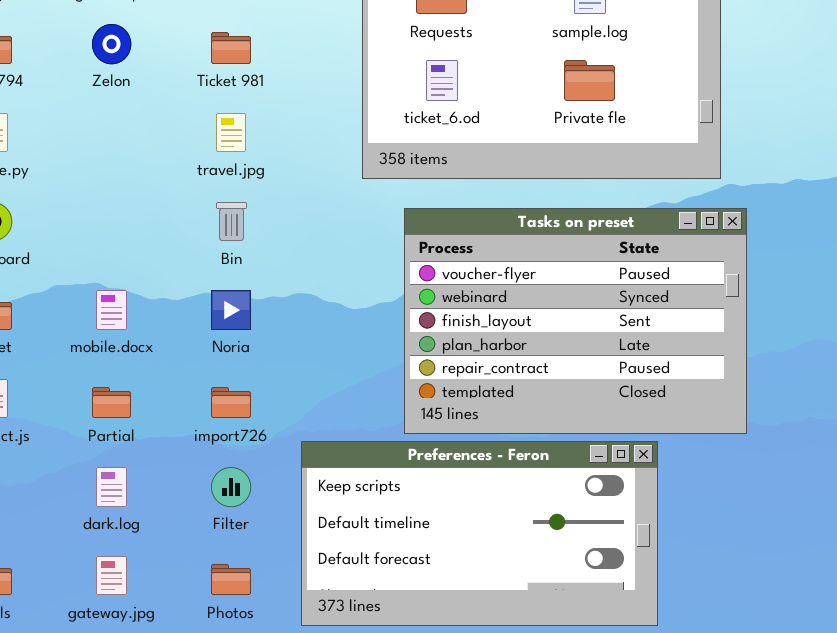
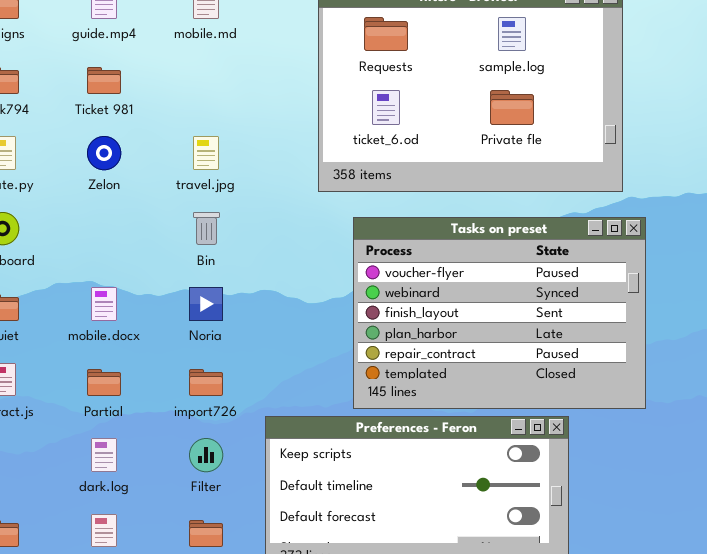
Zelon: [92,24,131,64] -> [87,136,121,170], moved
Ticket 981: [211,32,251,64] -> [87,67,121,94], moved

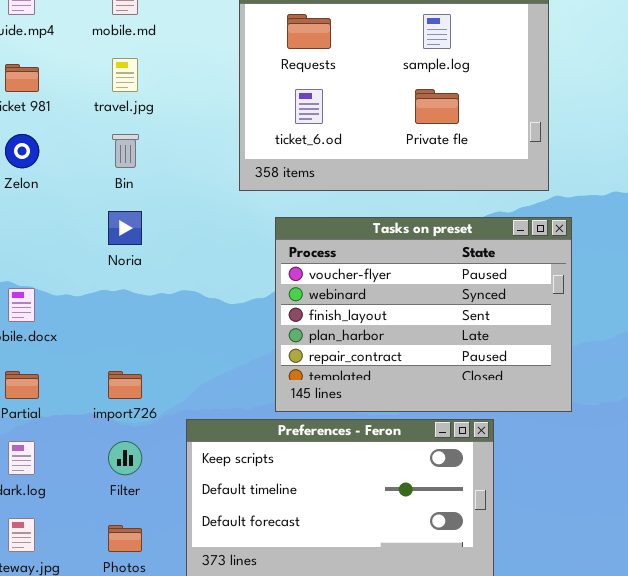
travel.jpg: [193,136,219,170] -> [112,58,138,92], moved
Bin: [193,212,220,245] -> [112,134,139,168], moved
Noria: [189,287,223,321] -> [108,211,142,245], moved

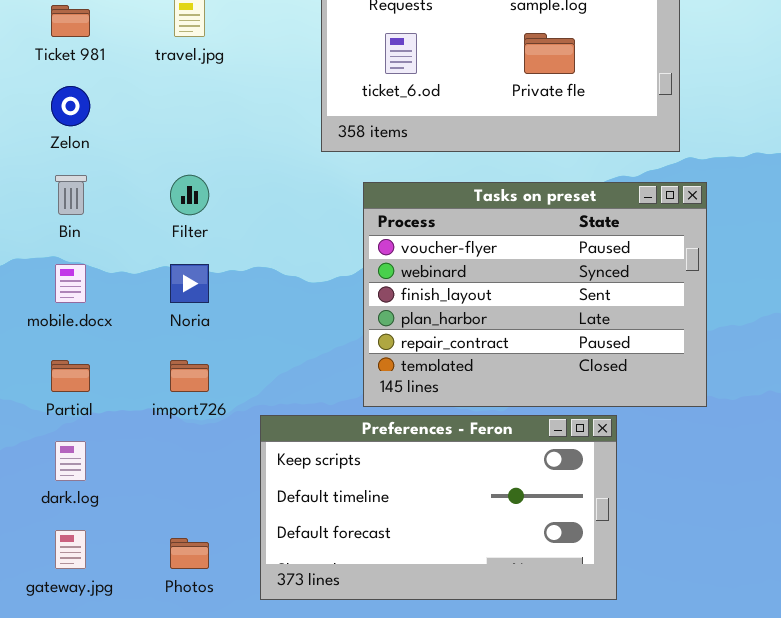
Bin: [112,134,139,168] -> [55,175,87,215], moved
Noria: [108,211,142,245] -> [170,264,209,303], moved
Filter: [108,441,142,475] -> [170,175,209,215], moved

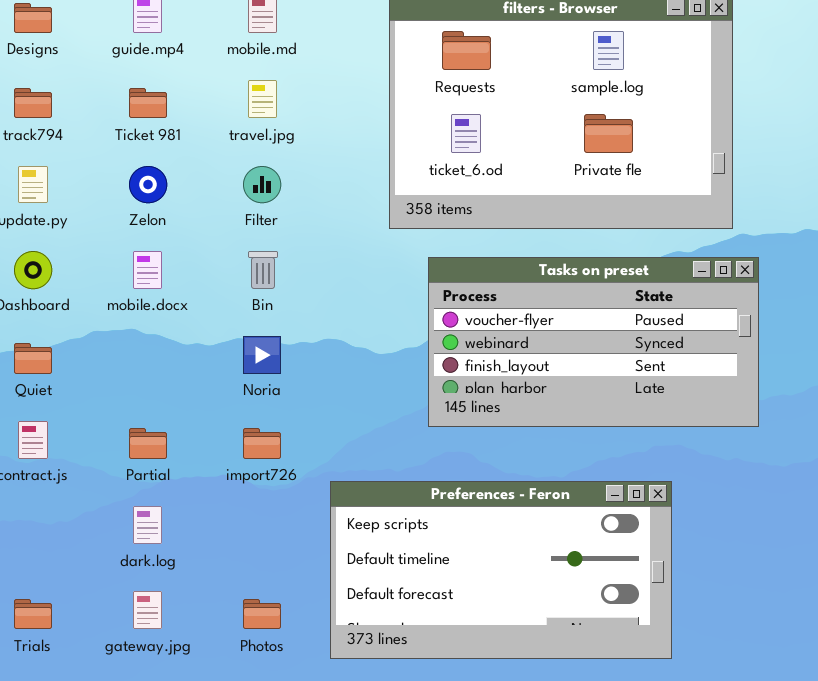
Bin: [55,175,87,215] -> [248,251,278,289], moved
Filter: [170,175,209,215] -> [243,166,281,203], moved
Tasks on preset: [363,182,707,407] -> [428,257,759,427], resized
mobile.docx: [55,264,86,303] -> [133,251,162,289], moved

